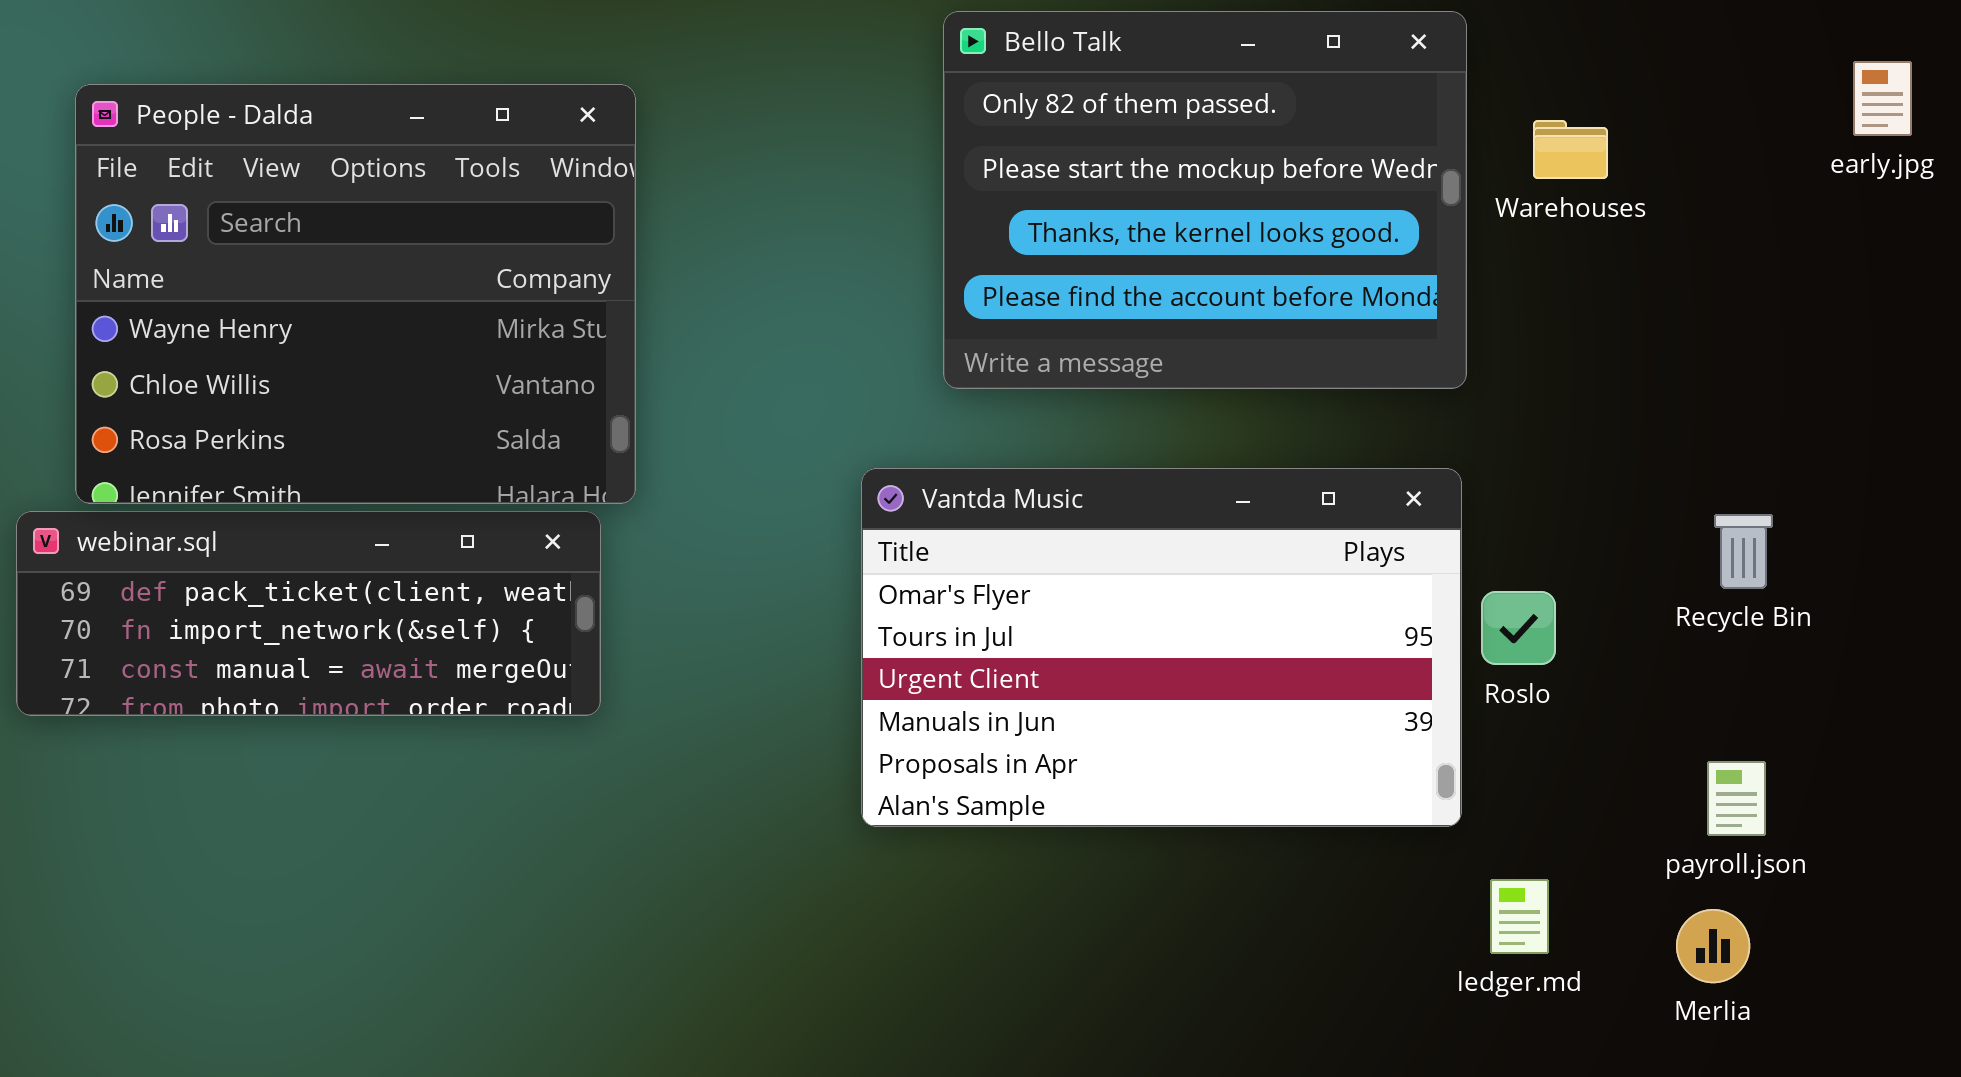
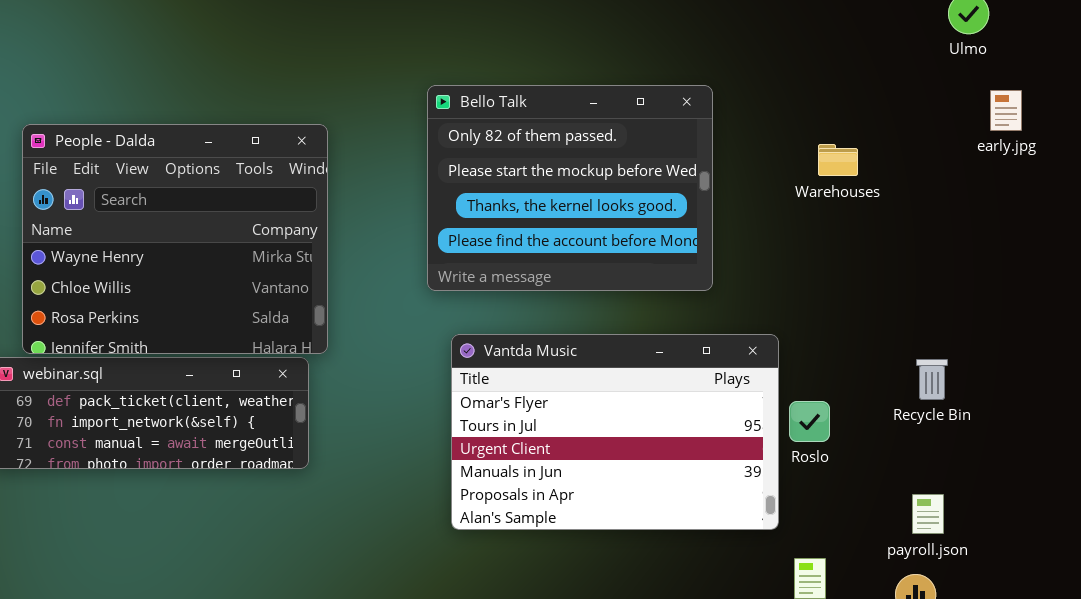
Bello Talk: [943,11,1467,389] -> [427,85,713,291], moved
early.jpg: [1853,61,1912,136] -> [990,90,1022,131], moved

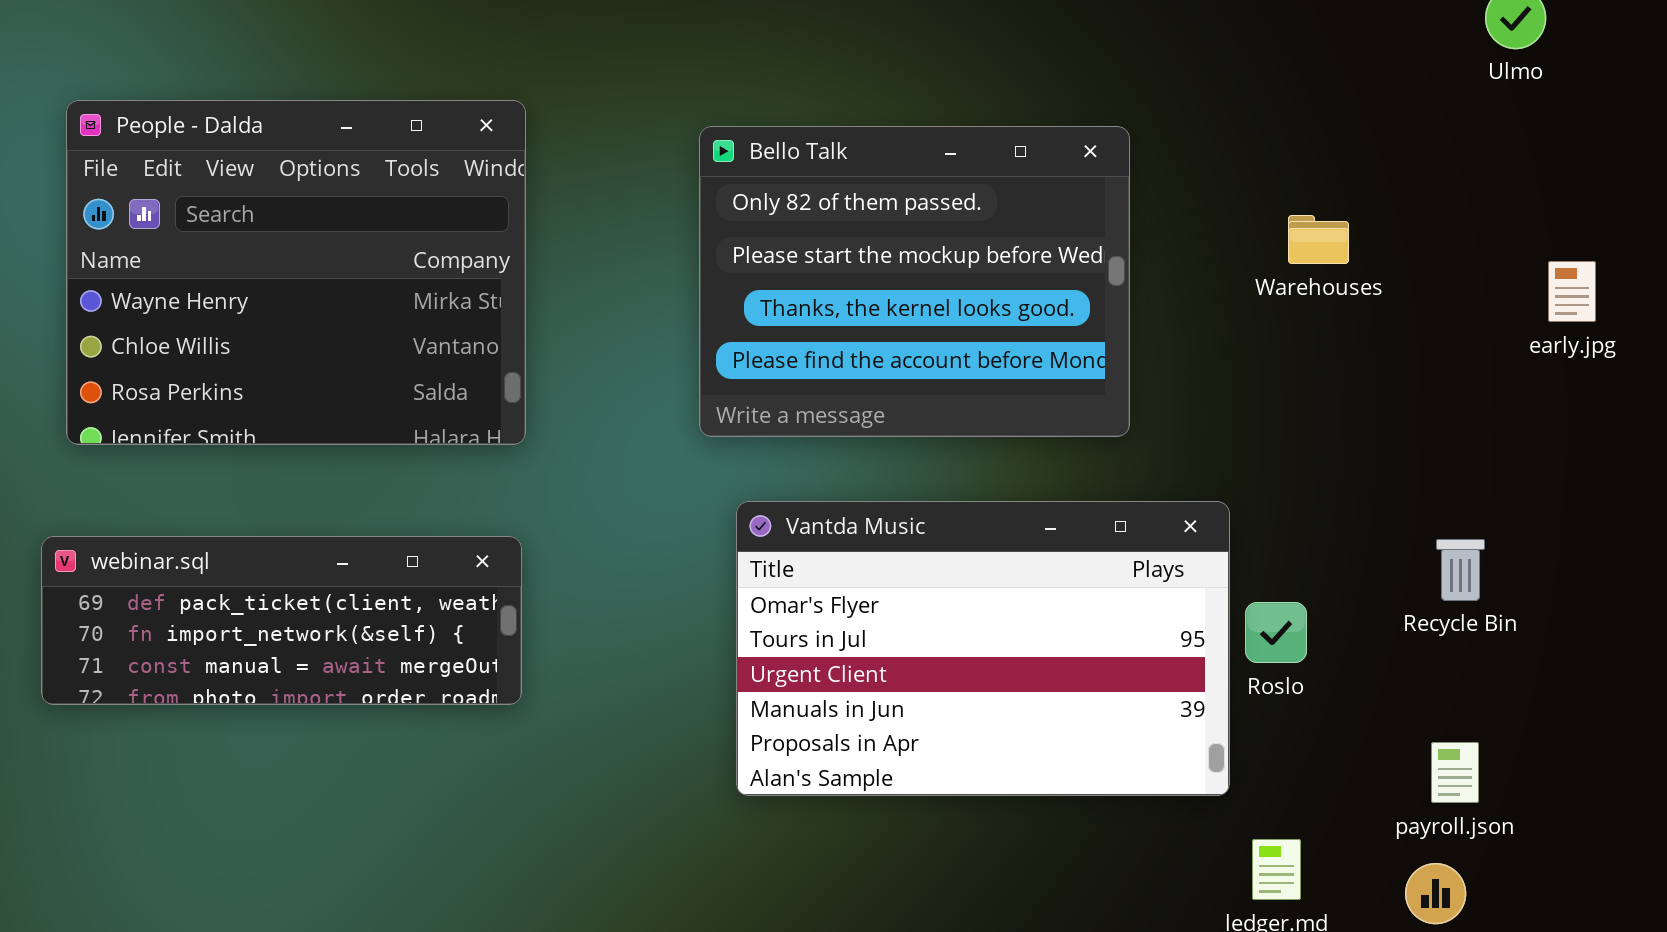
early.jpg: [990,90,1022,131] -> [1548,261,1596,322], moved
People - Dalda: [22,124,328,354] -> [66,100,526,445], moved

